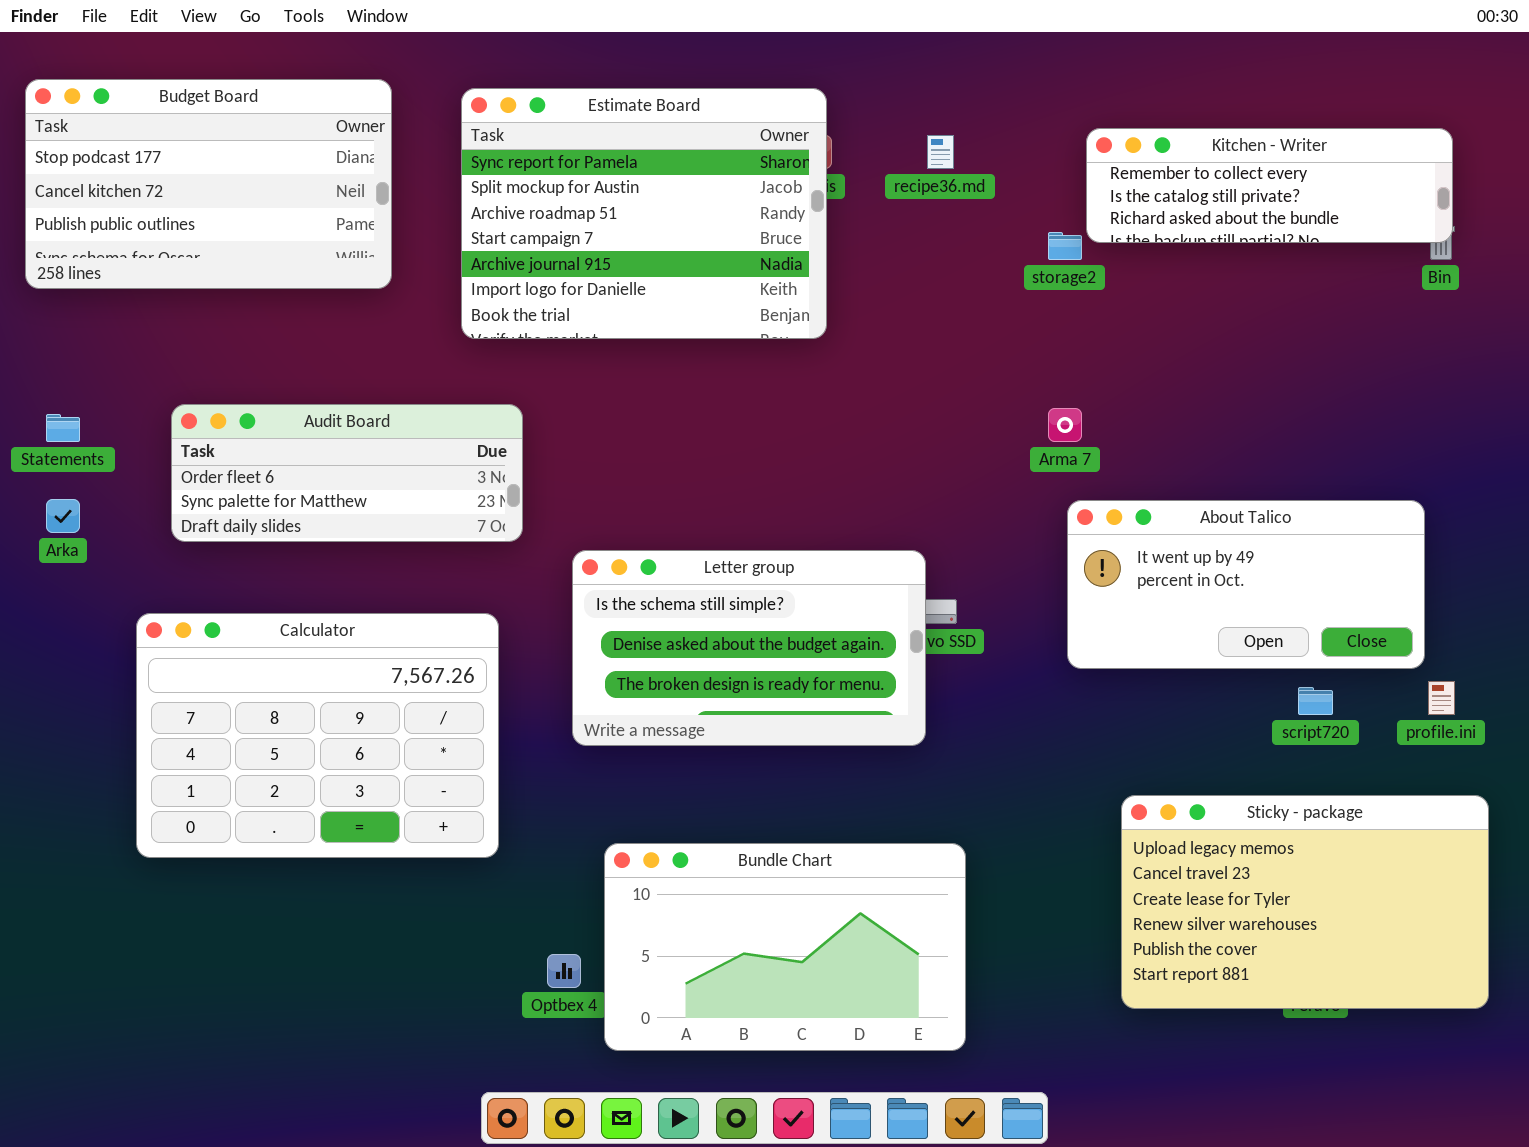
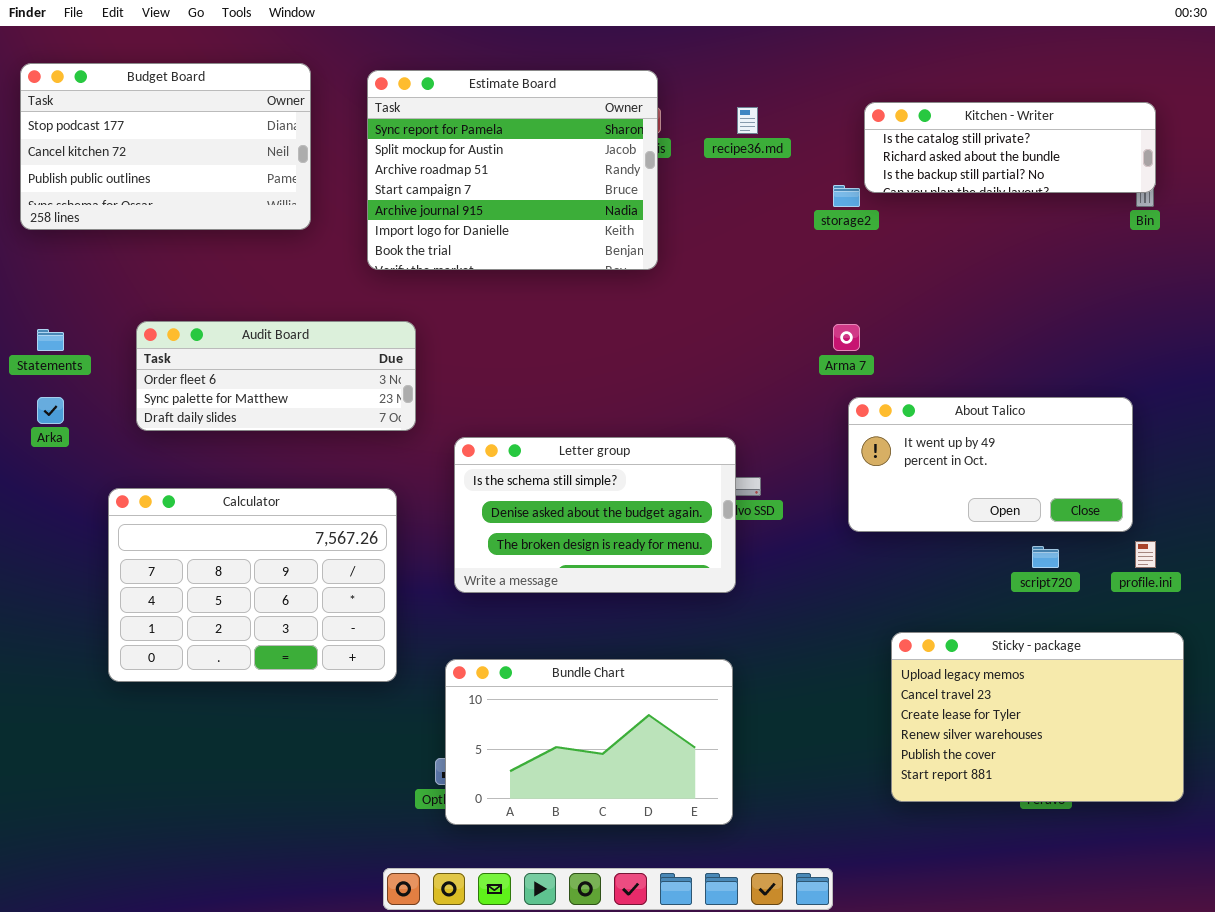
Kitchen - Writer: [1086,128,1453,243] -> [864,102,1156,193], scrolled down 1 row
Bundle Chart: [604,843,966,1051] -> [445,659,733,825], moved

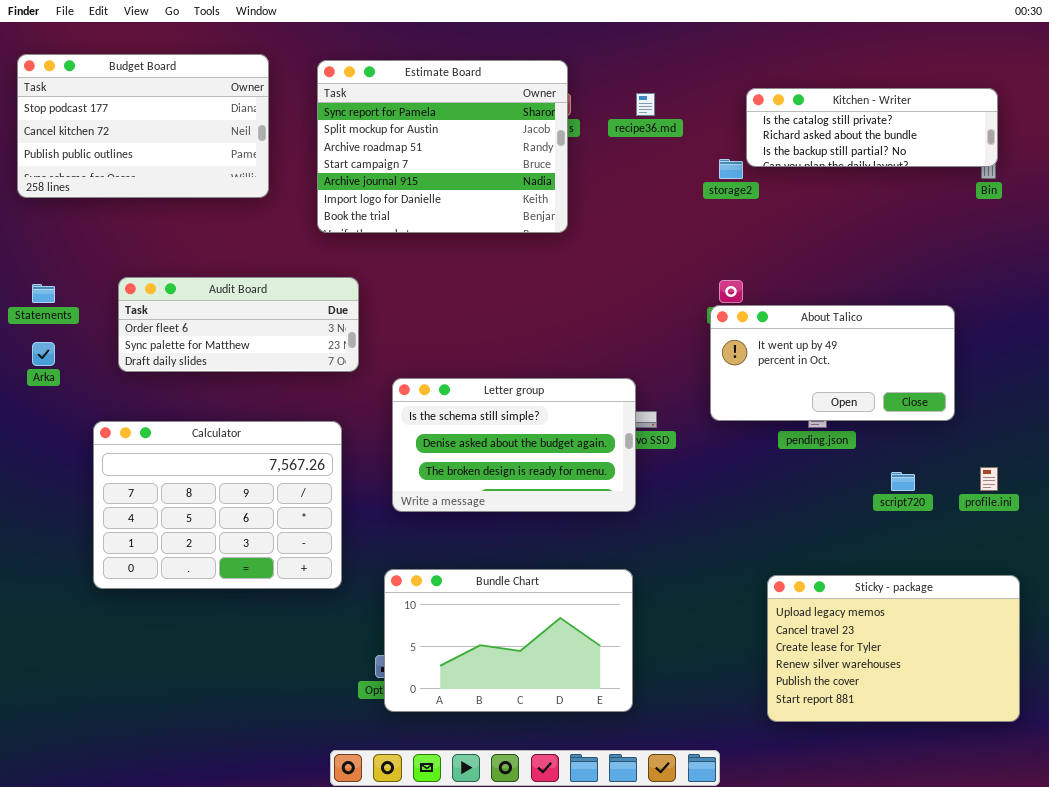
About Talico: [848,397,1133,532] -> [710,305,955,421], moved
Sticky - package: [891,632,1184,802] -> [767,575,1020,722], moved

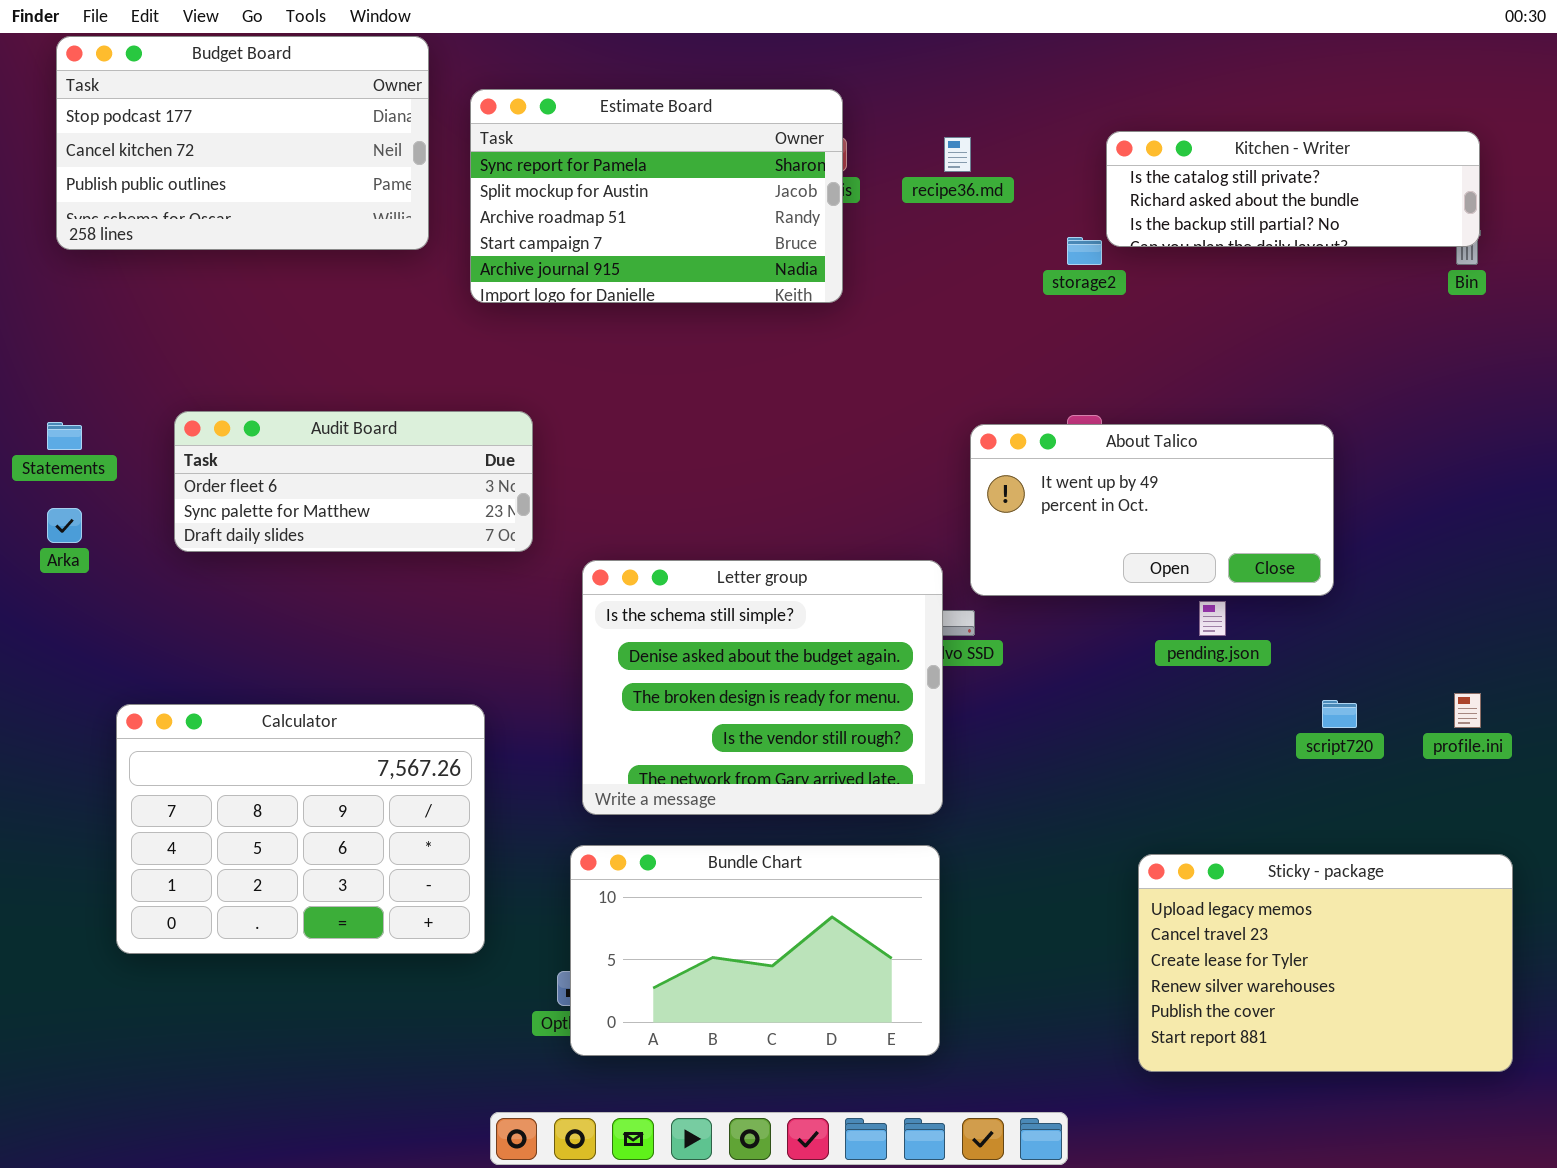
Budget Board: [17,54,269,198] -> [56,36,429,250], moved
Estimate Board: [317,60,568,233] -> [470,89,843,303], resized
About Talico: [710,305,955,421] -> [970,424,1334,596], moved
Letter group: [392,378,636,512] -> [582,560,943,815], resized
Calculator: [93,421,342,589] -> [116,704,485,954], moved

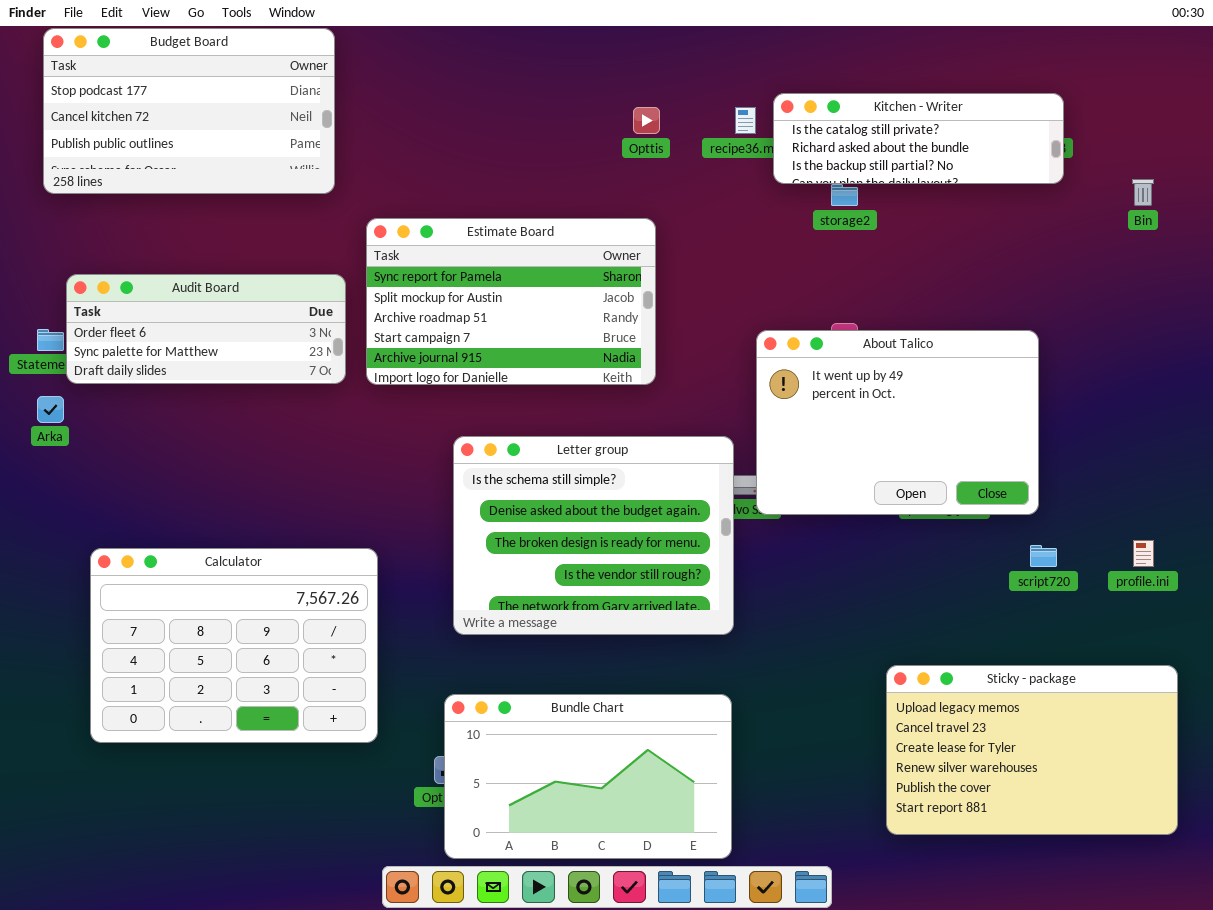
Estimate Board: [470,89,843,303] -> [366,218,656,385], moved
Kitchen - Writer: [1106,131,1480,247] -> [773,93,1064,184], moved
Audit Board: [174,411,533,552] -> [66,274,346,384], moved
About Talico: [970,424,1334,596] -> [756,330,1039,515], resized
Bundle Chart: [570,845,940,1056] -> [444,694,732,859], moved

